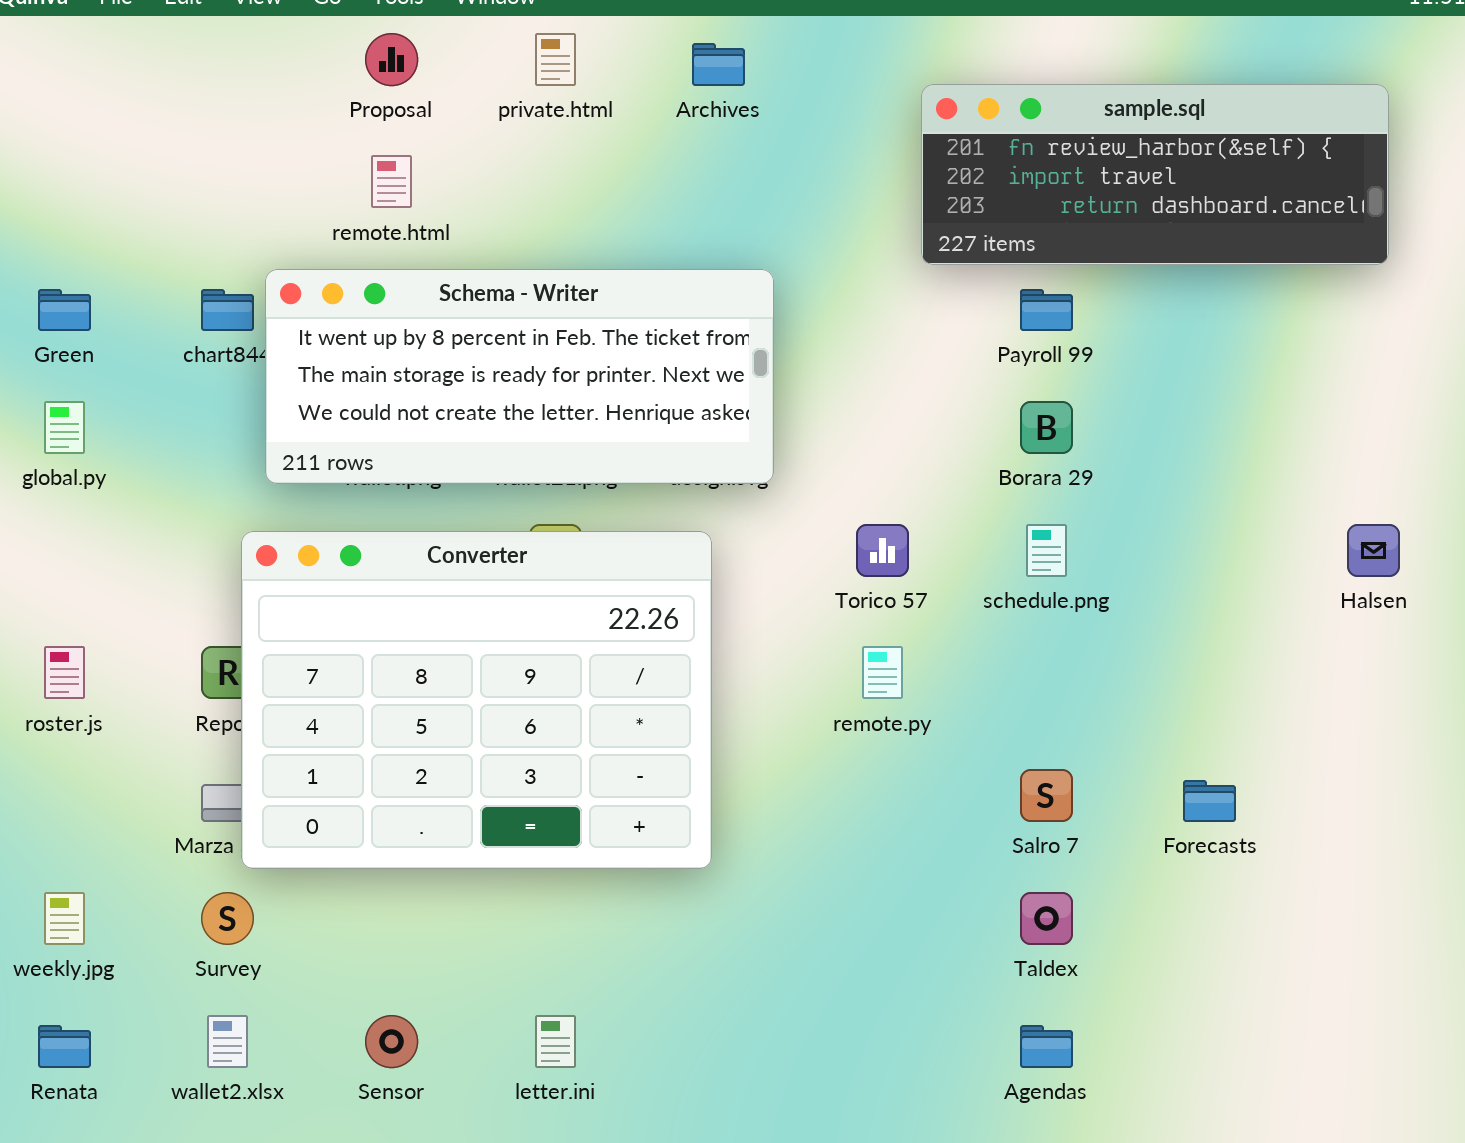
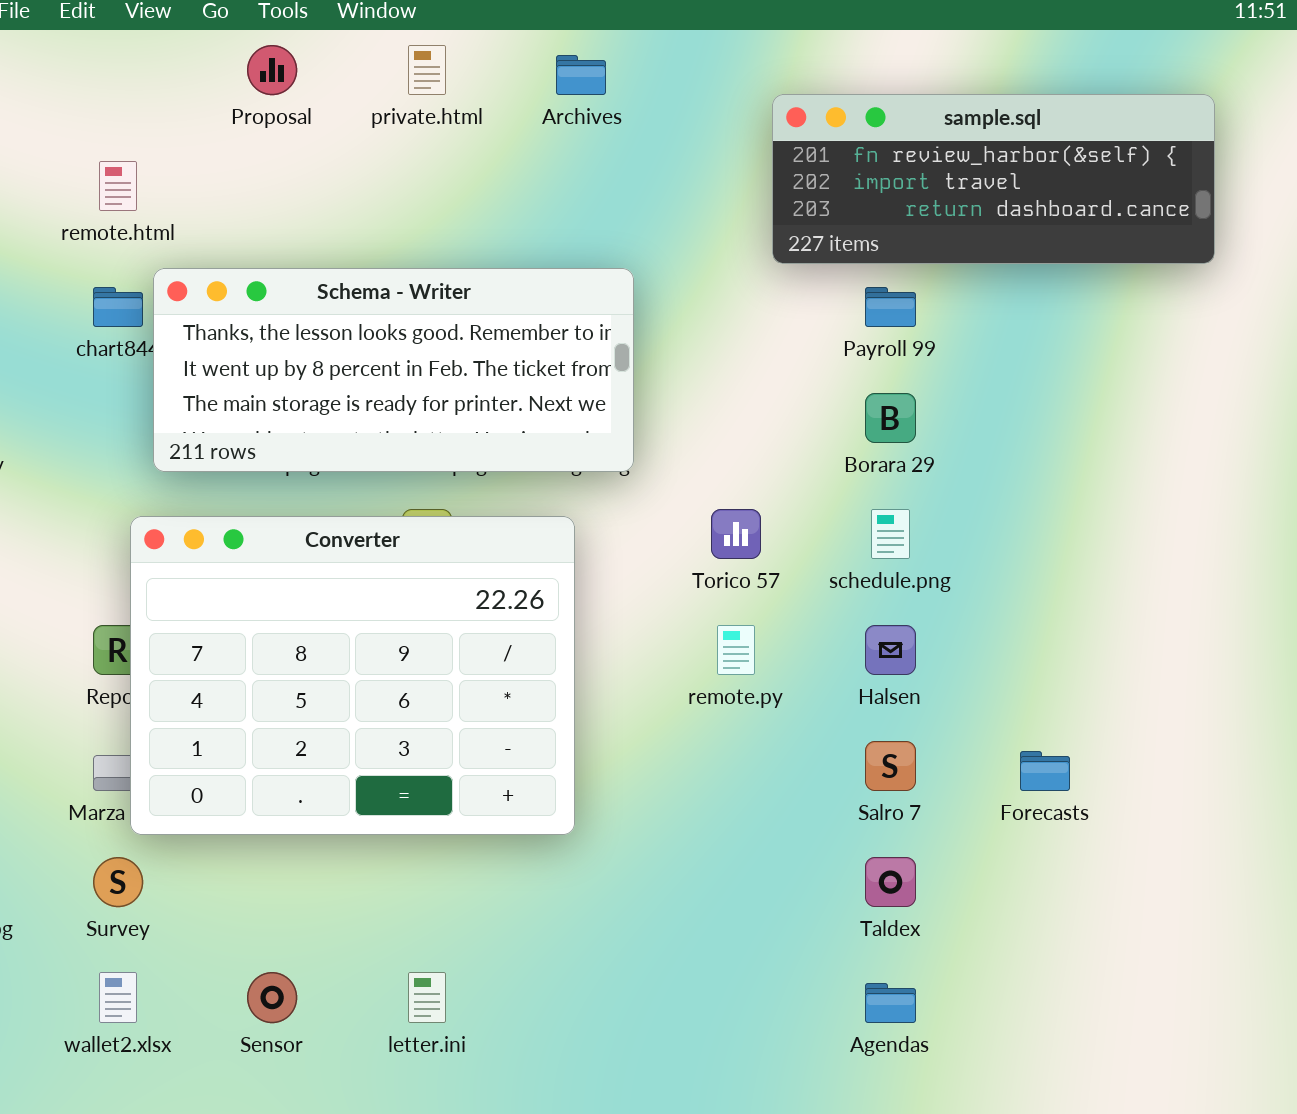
remote.html: [371,155,412,208] -> [99,161,137,211], moved
Schema - Writer: [265,269,774,484] -> [153,268,634,472], scrolled up 1 row
Halsen: [1347,524,1400,577] -> [865,625,916,675], moved

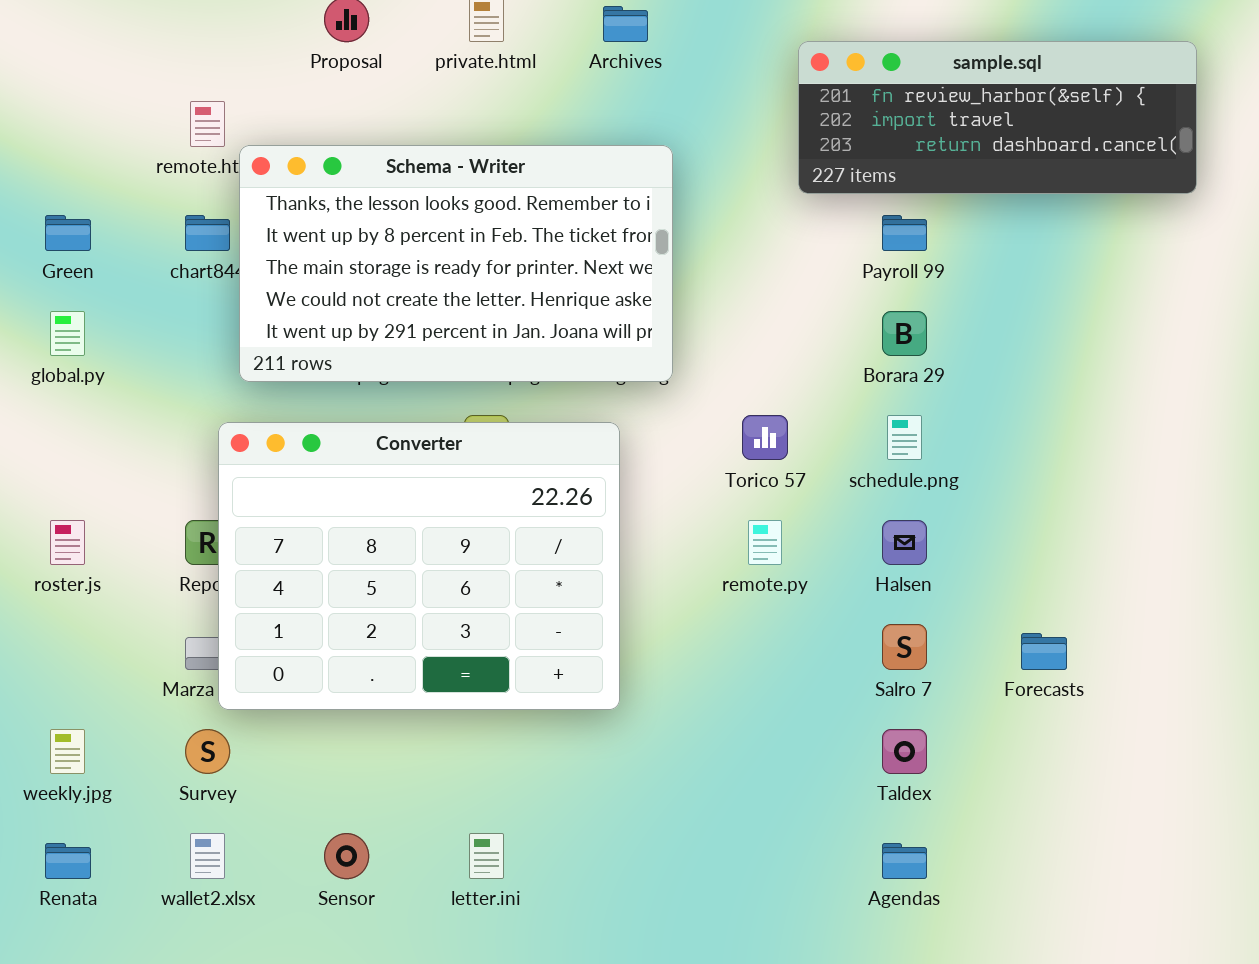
Schema - Writer: [153,268,634,472] -> [239,145,673,382], resized

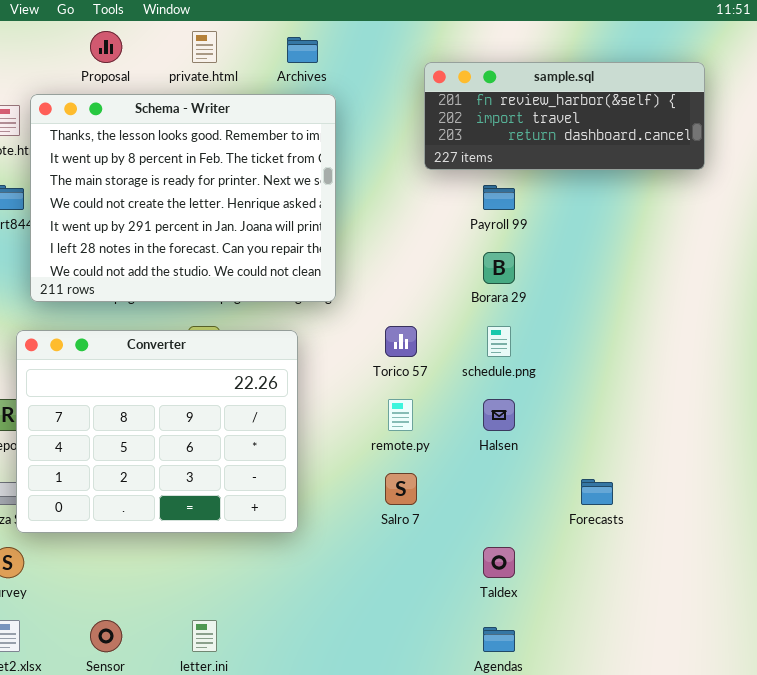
Schema - Writer: [239,145,673,382] -> [30,94,336,302], resized
Salro 7: [882,624,927,670] -> [385,473,417,505], moved

